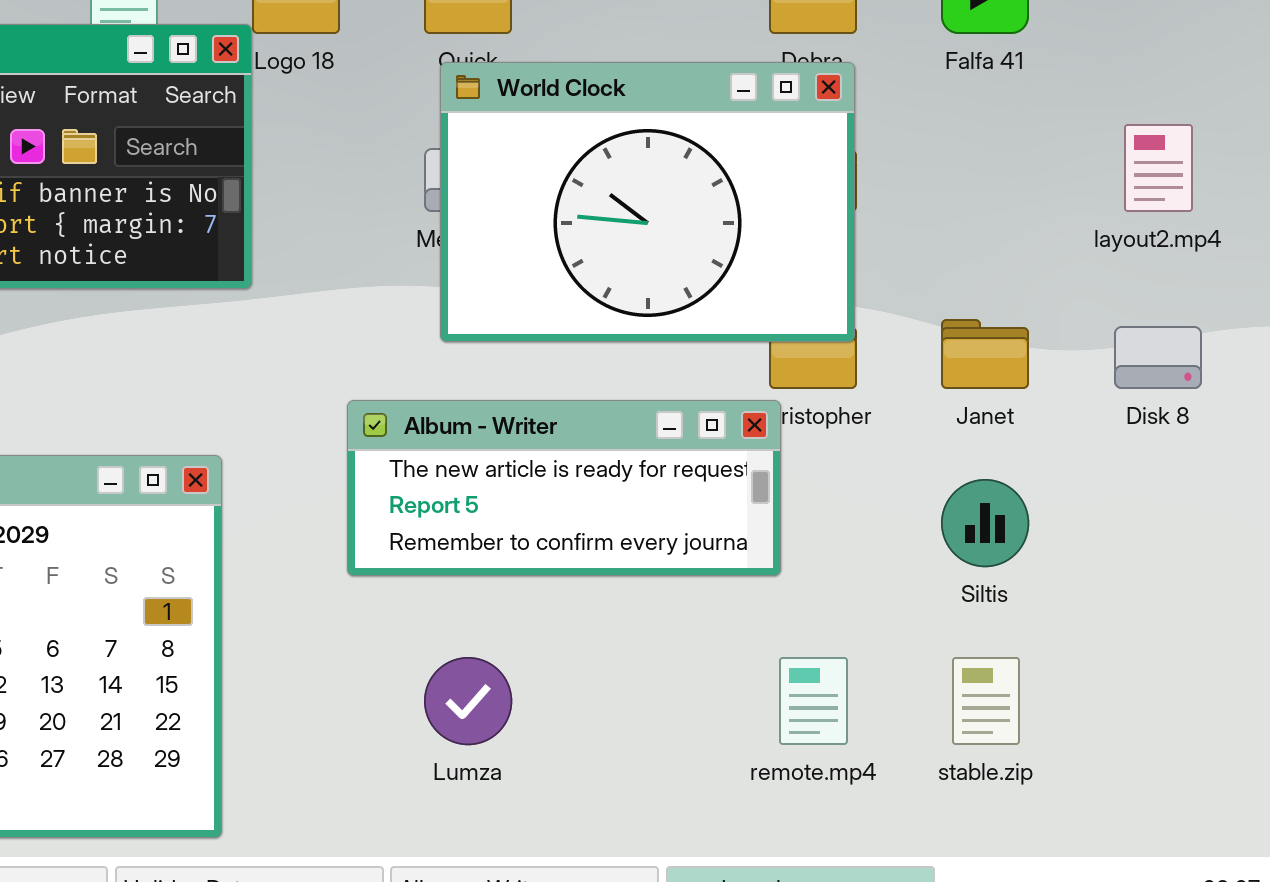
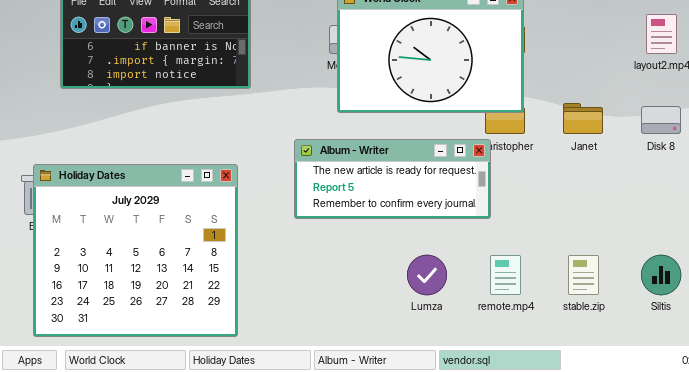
Siltis: [941,479,1029,567] -> [641,255,681,295], moved
Lumza: [424,657,512,745] -> [407,255,447,295], moved

